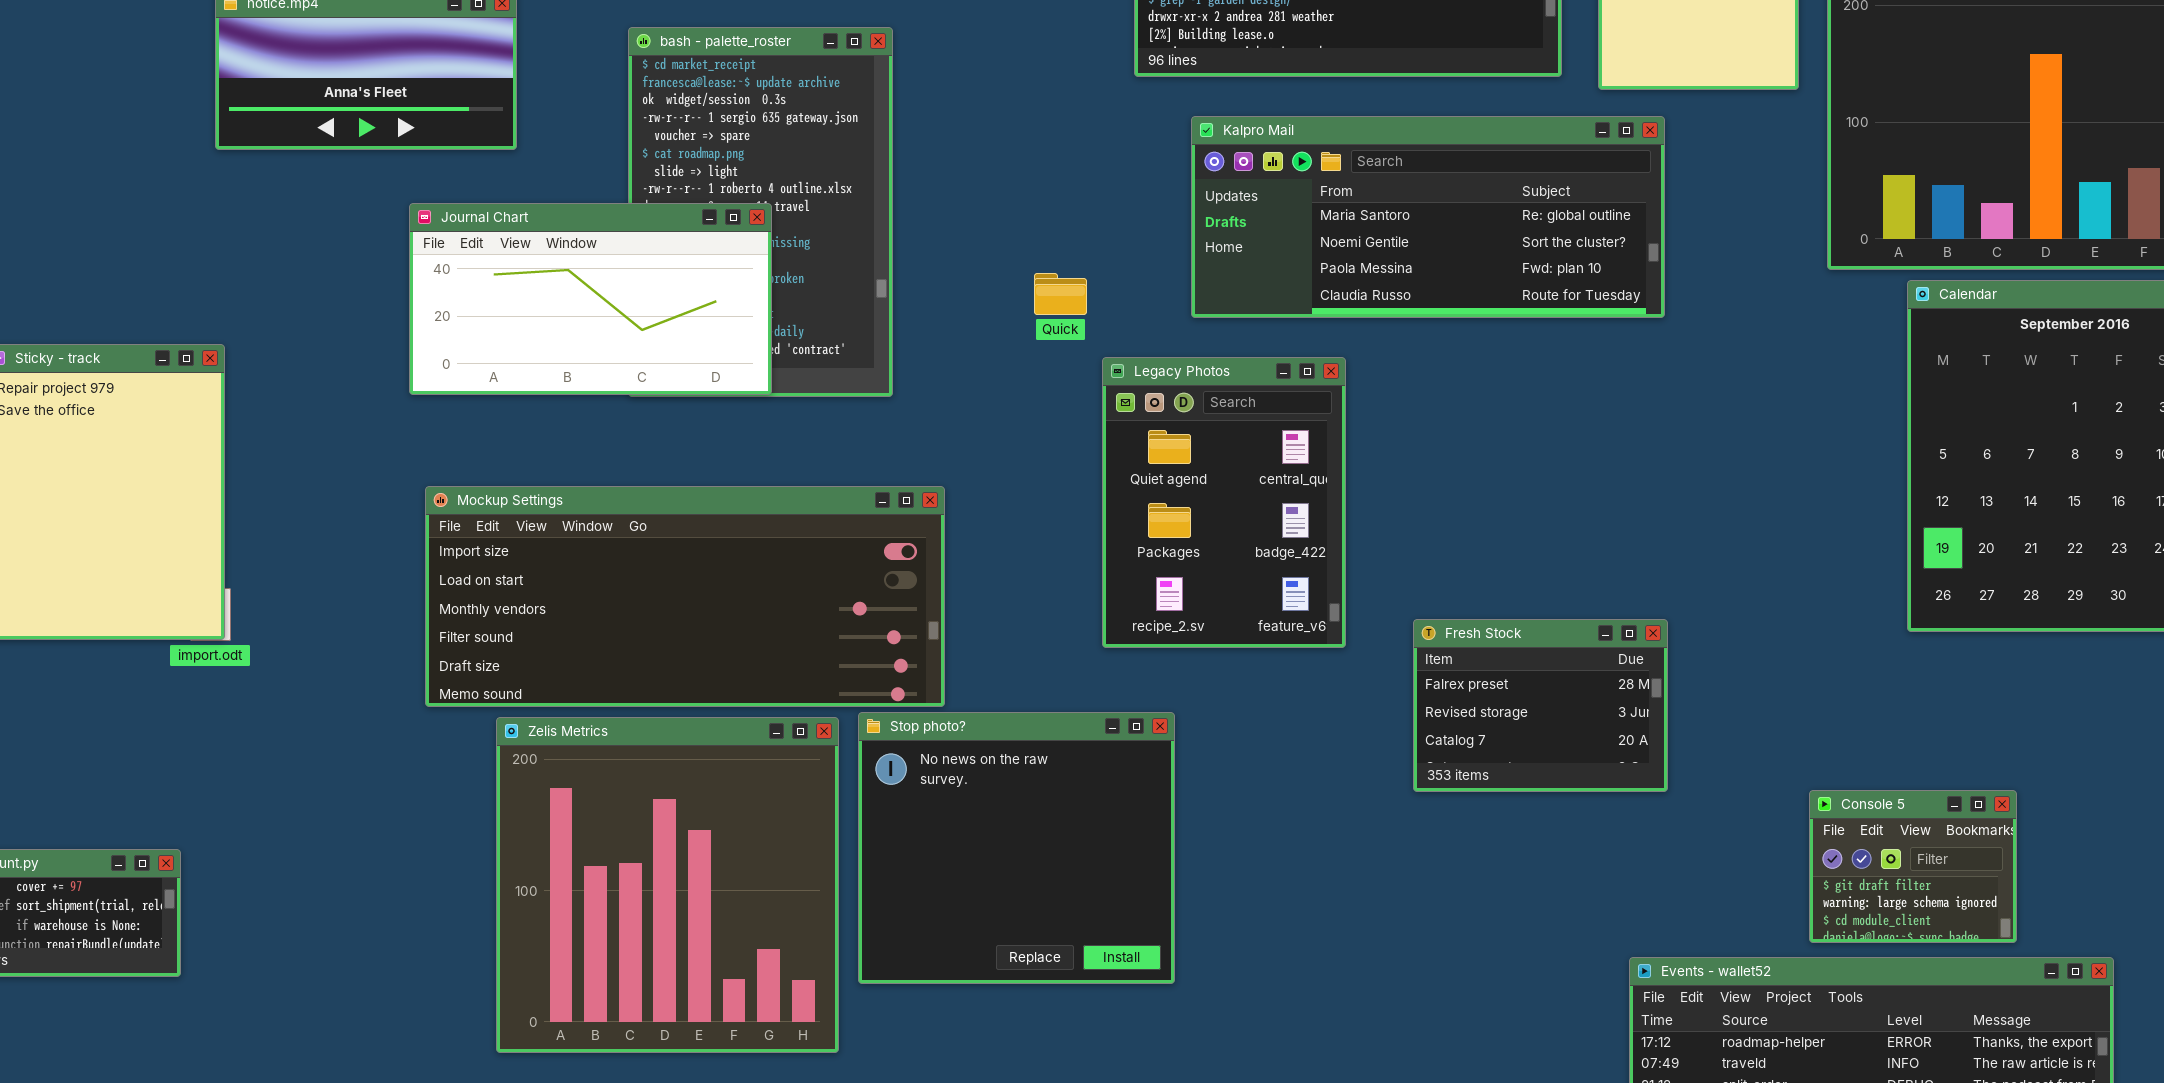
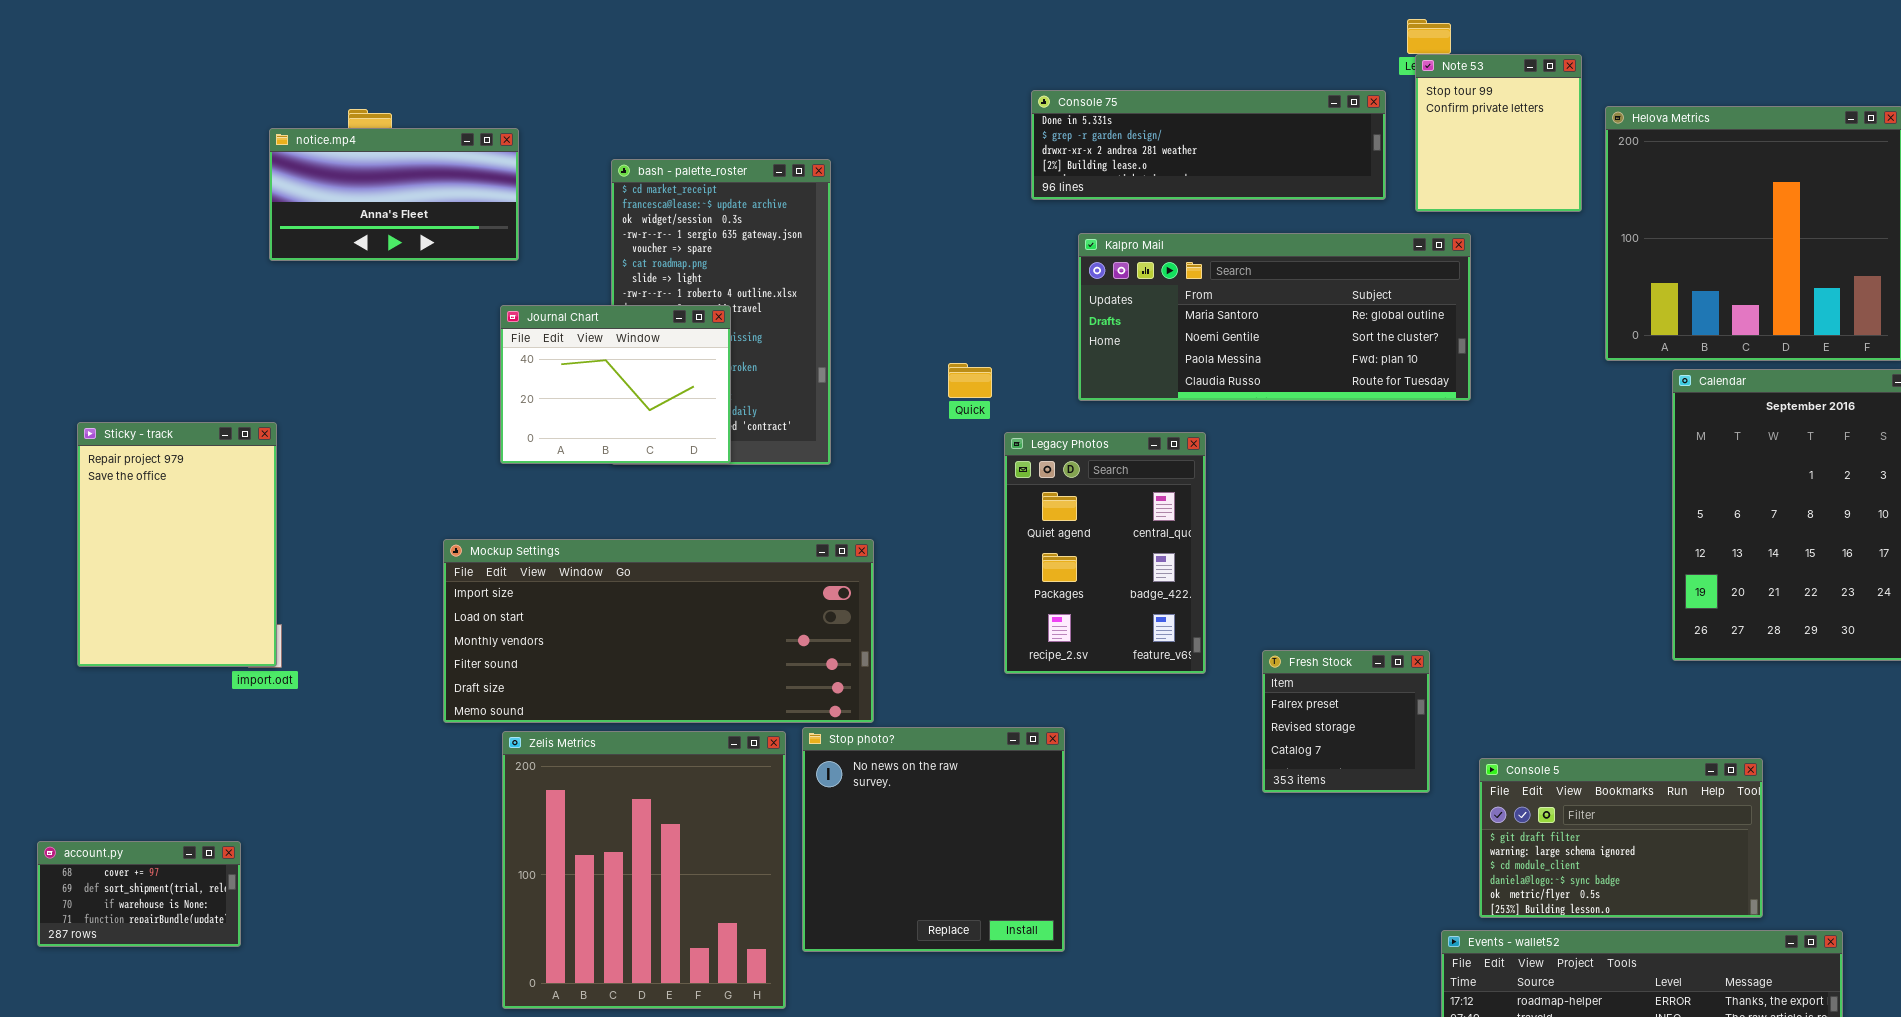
Journal Chart: [409,203,772,395] -> [500,305,731,464], resized
Fresh Stock: [1413,619,1668,792] -> [1262,650,1430,793], resized
Console 5: [1809,790,2017,943] -> [1479,758,1763,918], resized

